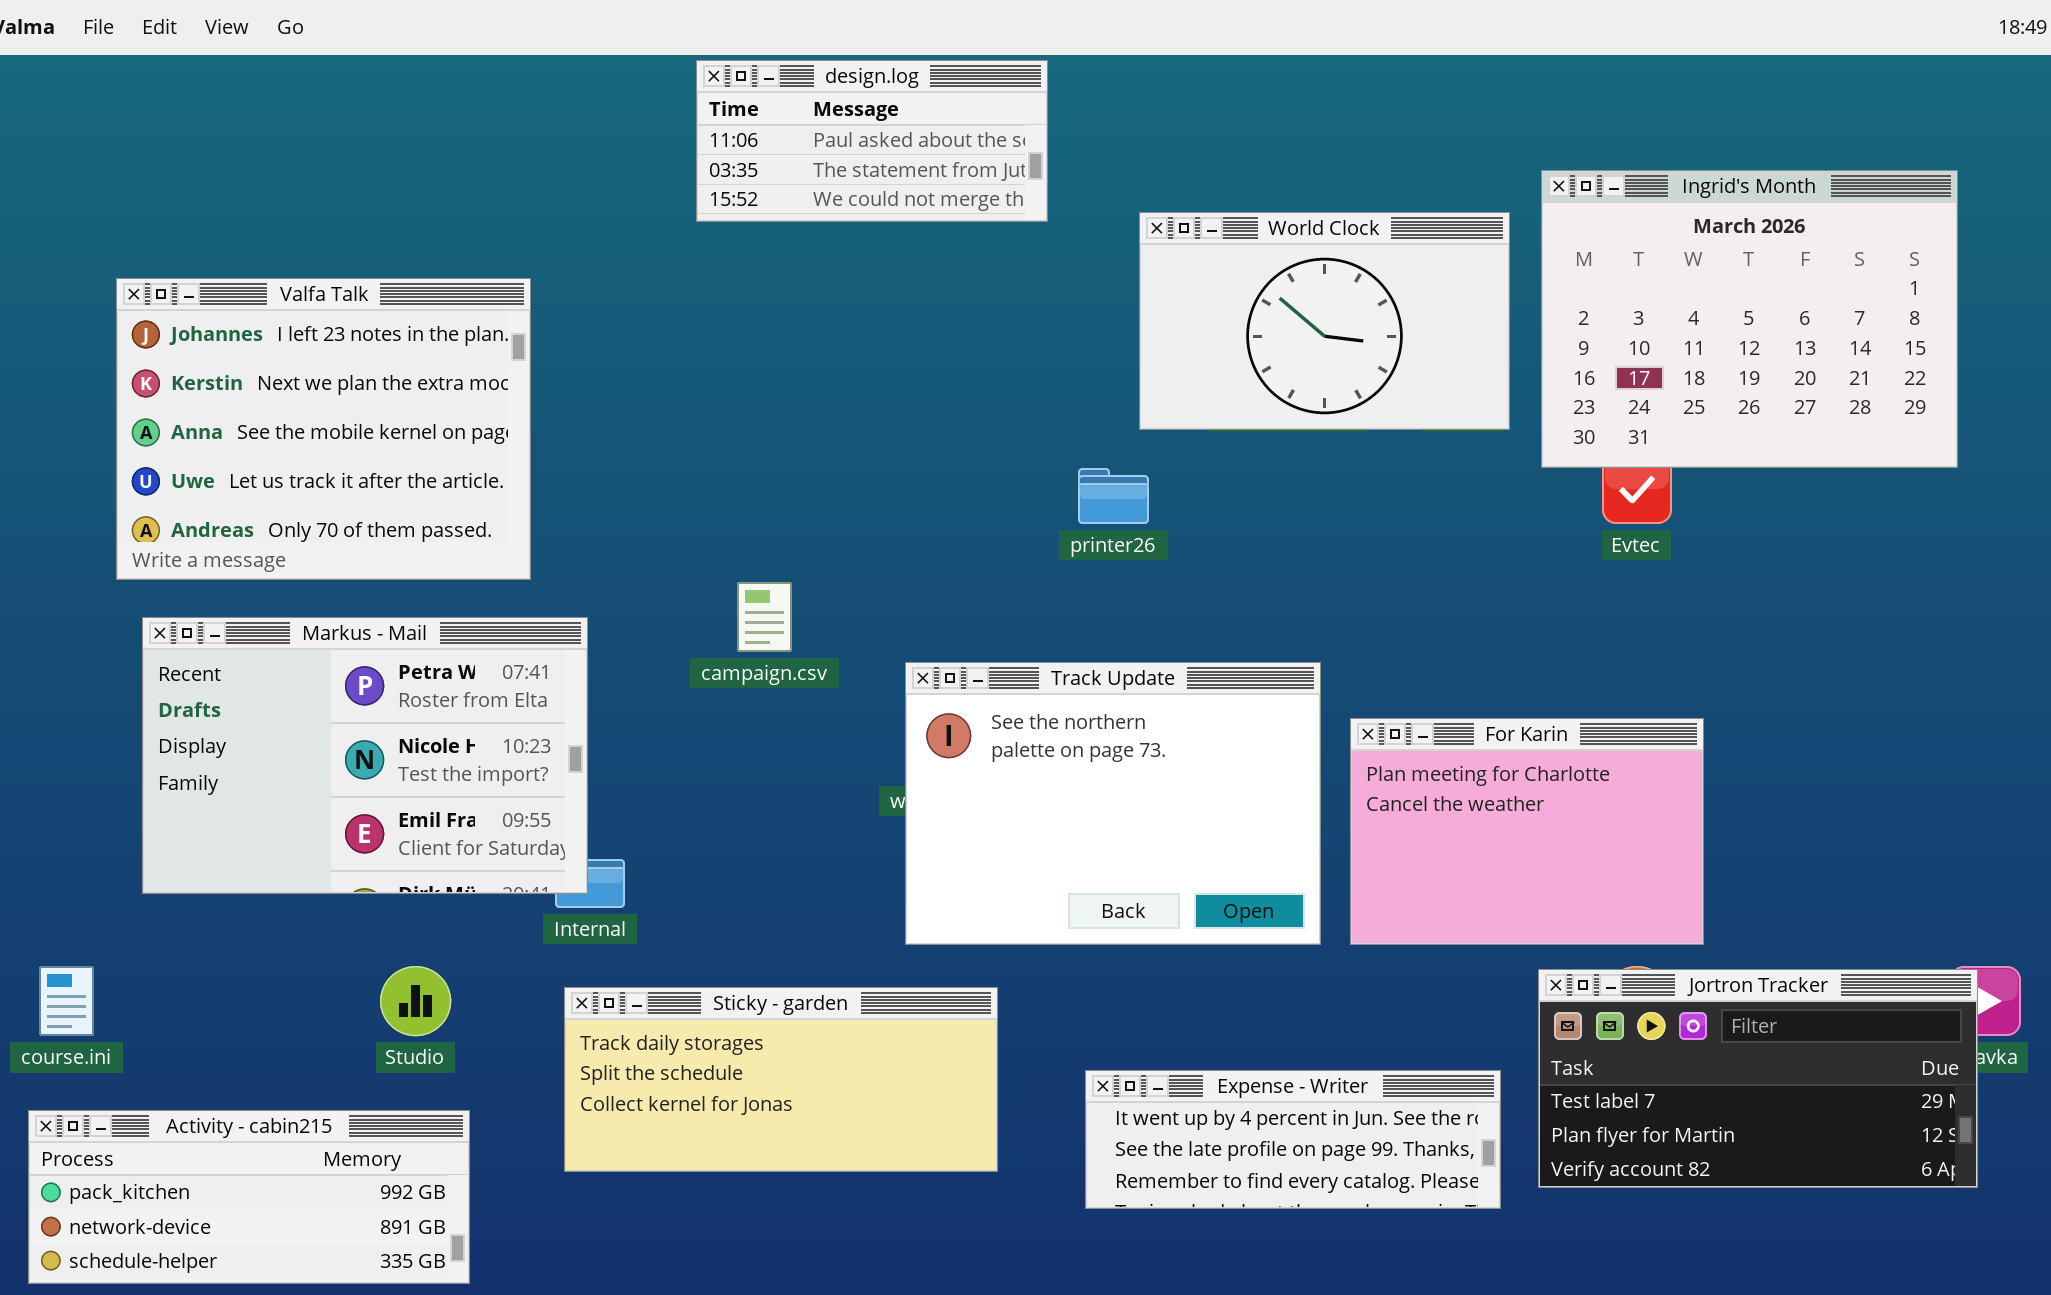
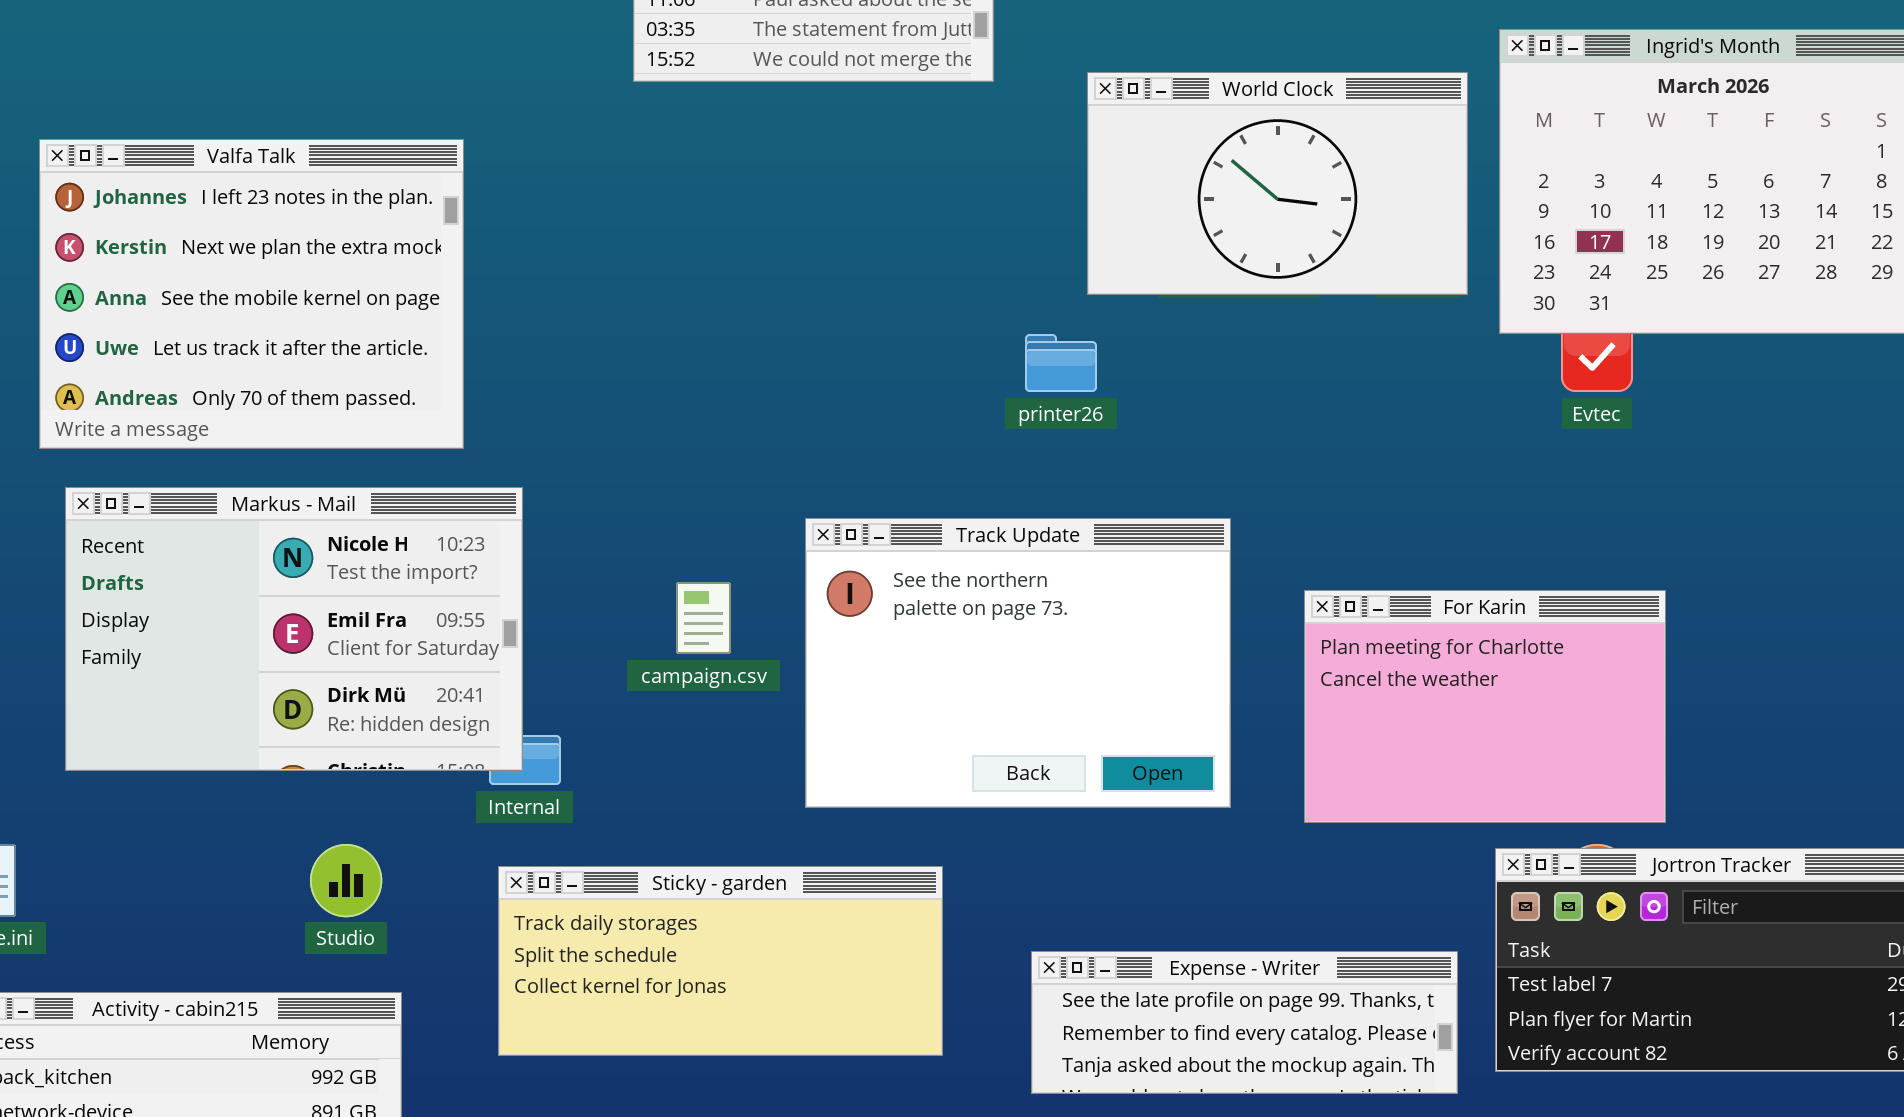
campaign.csv: [737,582,792,652] -> [676,582,731,654], moved
Markus - Mail: [142,617,588,894] -> [65,487,523,771], scrolled down 1 row
Track Update: [905,662,1321,945] -> [805,518,1231,808], moved
Expense - Writer: [1085,1070,1501,1209] -> [1031,951,1458,1094], scrolled down 1 row

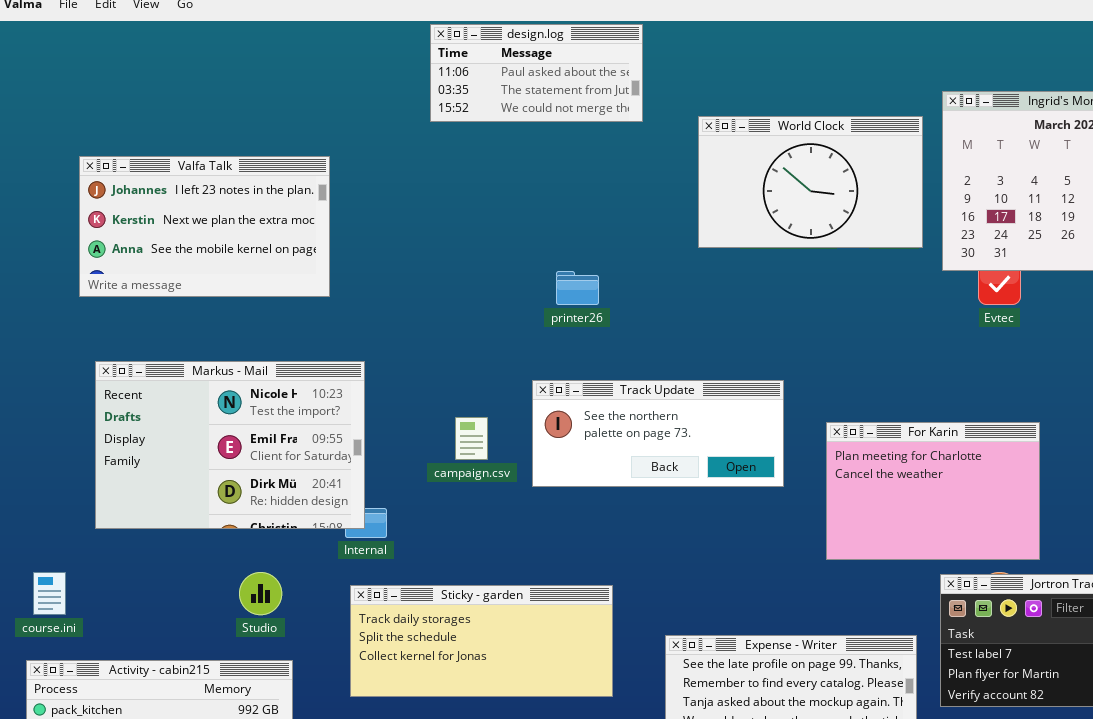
Valfa Talk: [39,139,464,449] -> [79,156,330,297], resized
printer26: [1025,334,1097,392] -> [556,271,599,305], moved
Track Update: [805,518,1231,808] -> [532,380,784,487], resized

